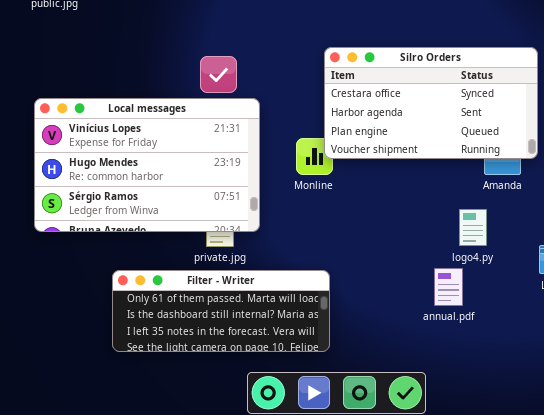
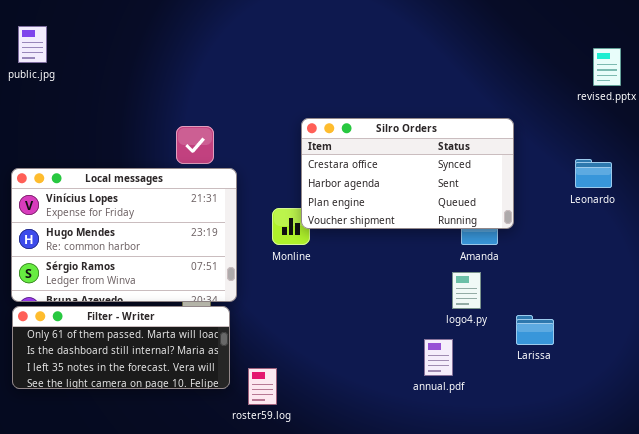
logo4.py: [459,209,487,246] -> [452,272,481,309], moved
annual.pdf: [434,268,463,306] -> [424,339,453,376], moved
Filter - Writer: [112,270,330,352] -> [12,306,230,389], moved

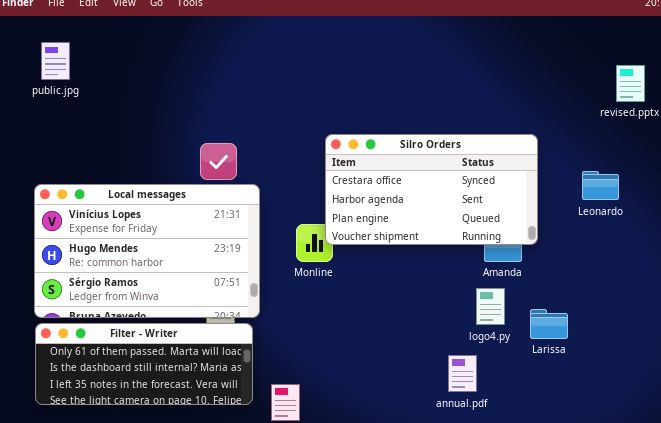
Leonardo: [575,159,612,188] -> [582,171,619,200], moved
Larissa: [516,315,554,345] -> [530,309,568,339], moved

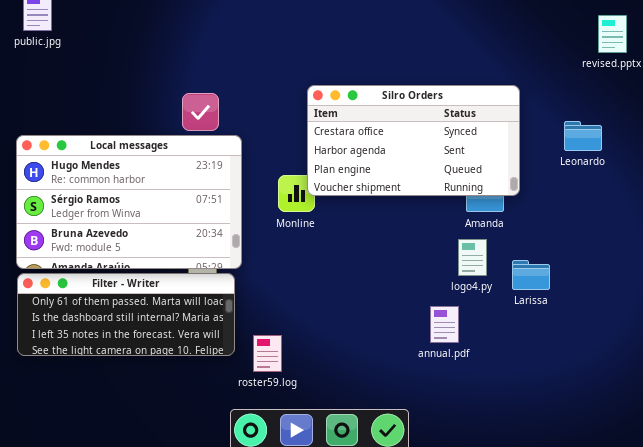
Local messages: [34,184,260,318] -> [16,135,242,269], scrolled down 1 row

